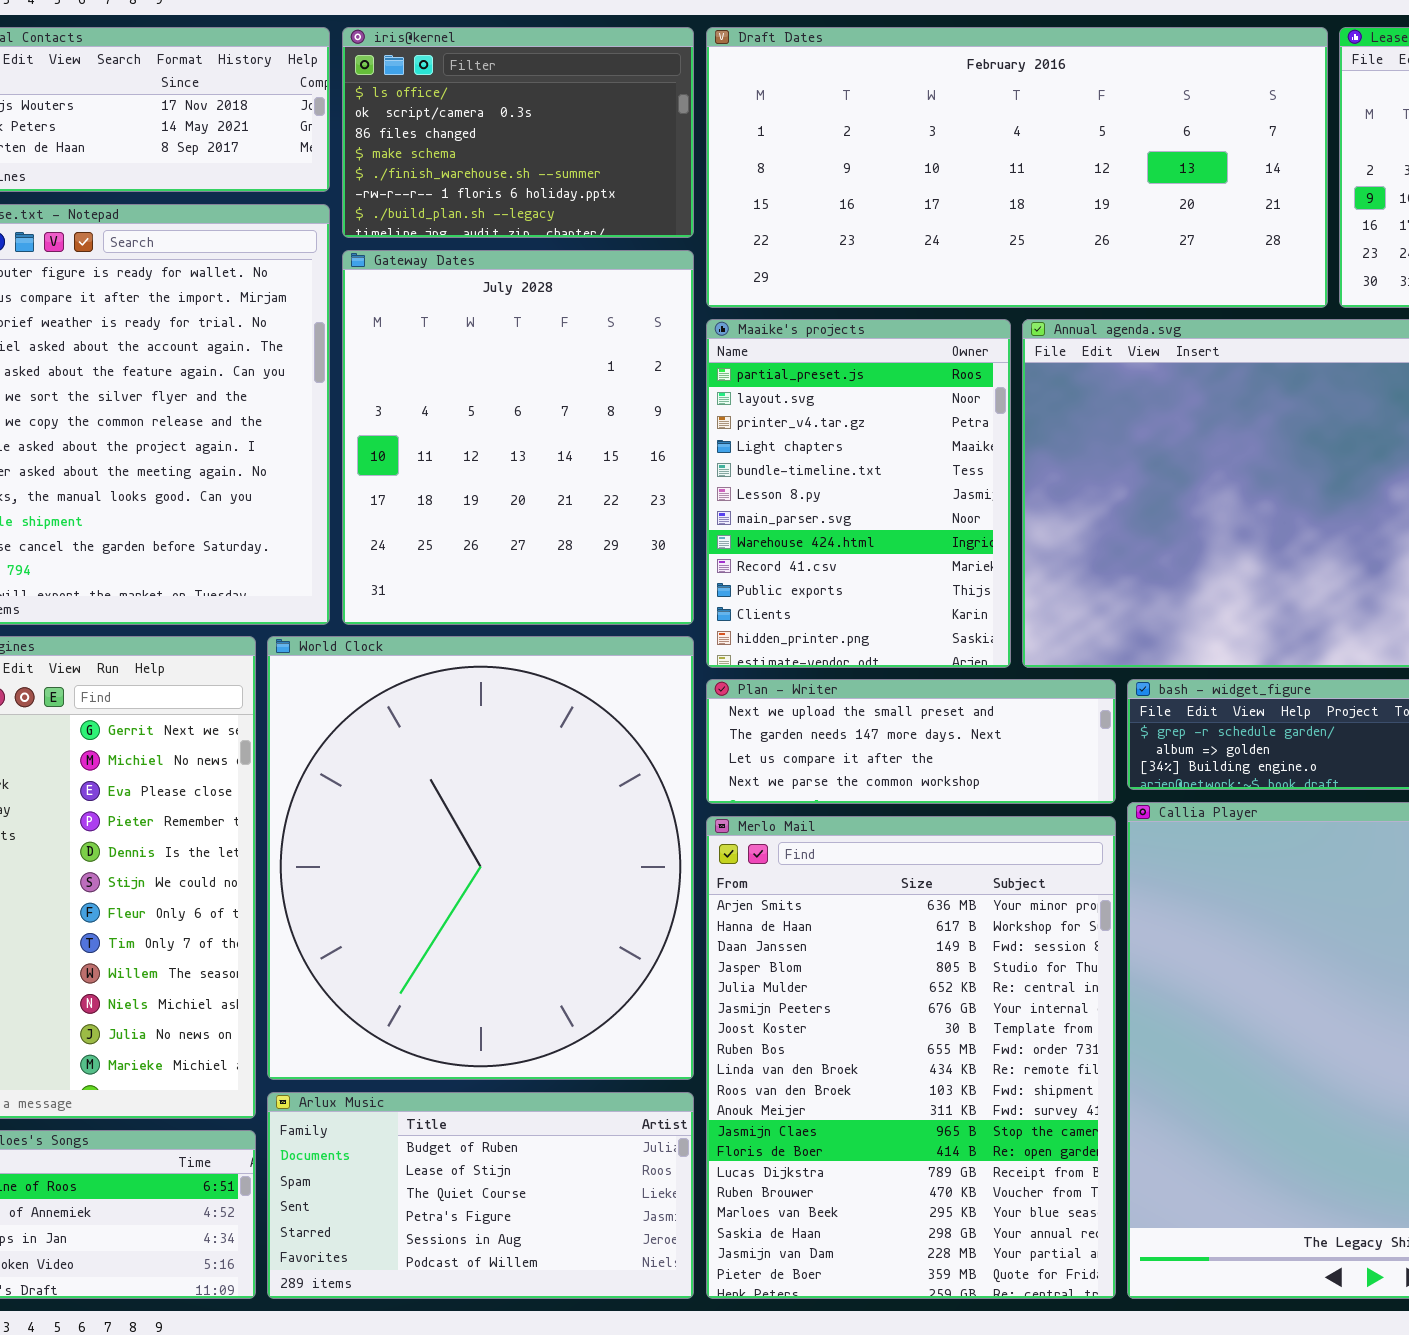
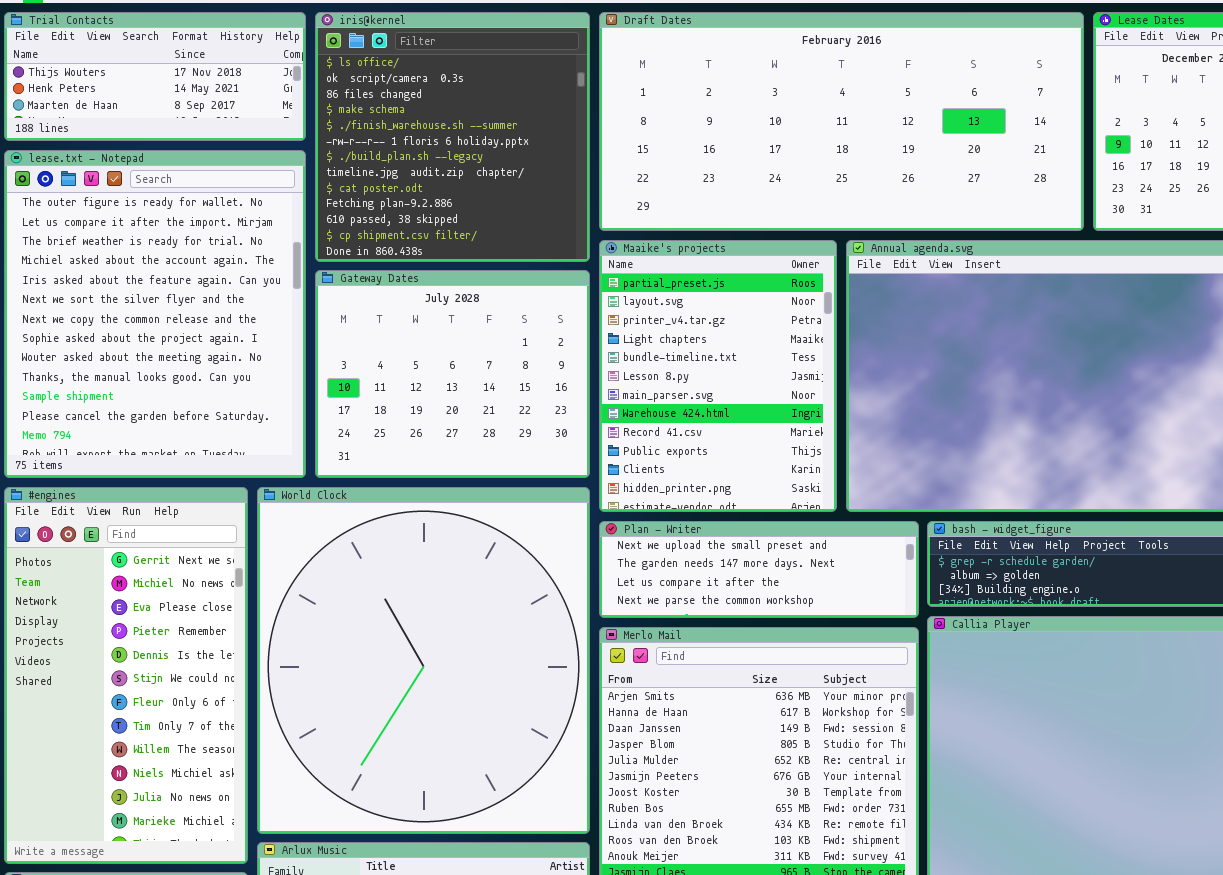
iris@kernel: [342,27,694,238] -> [315,12,590,262], resized
Gateway Dates: [342,250,694,625] -> [315,270,590,478], resized

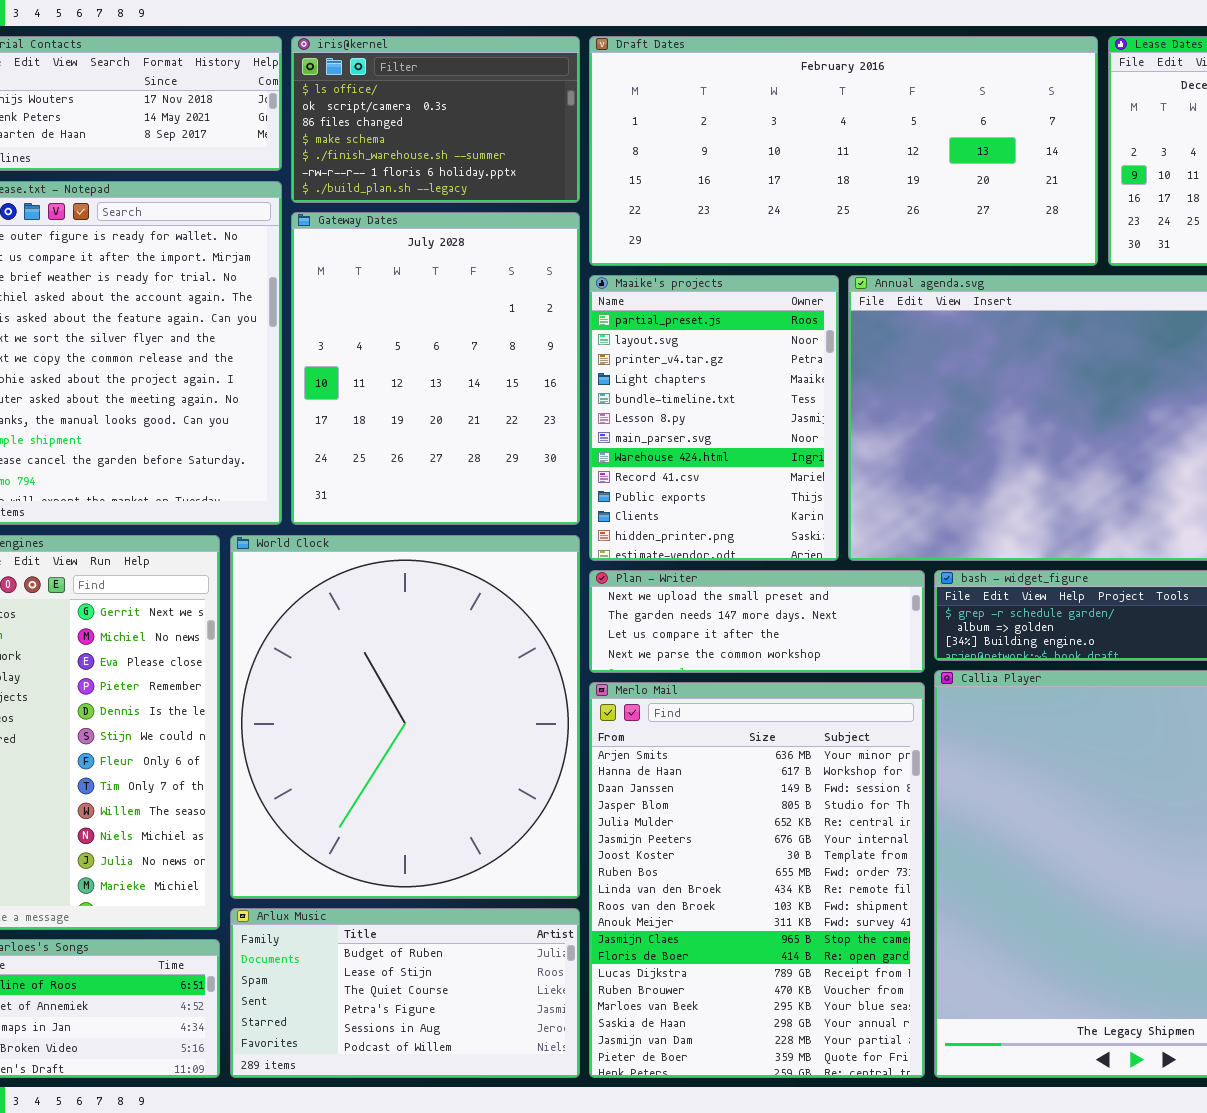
iris@kernel: [315,12,590,262] -> [291,36,580,203], resized
Gateway Dates: [315,270,590,478] -> [291,212,580,525], resized

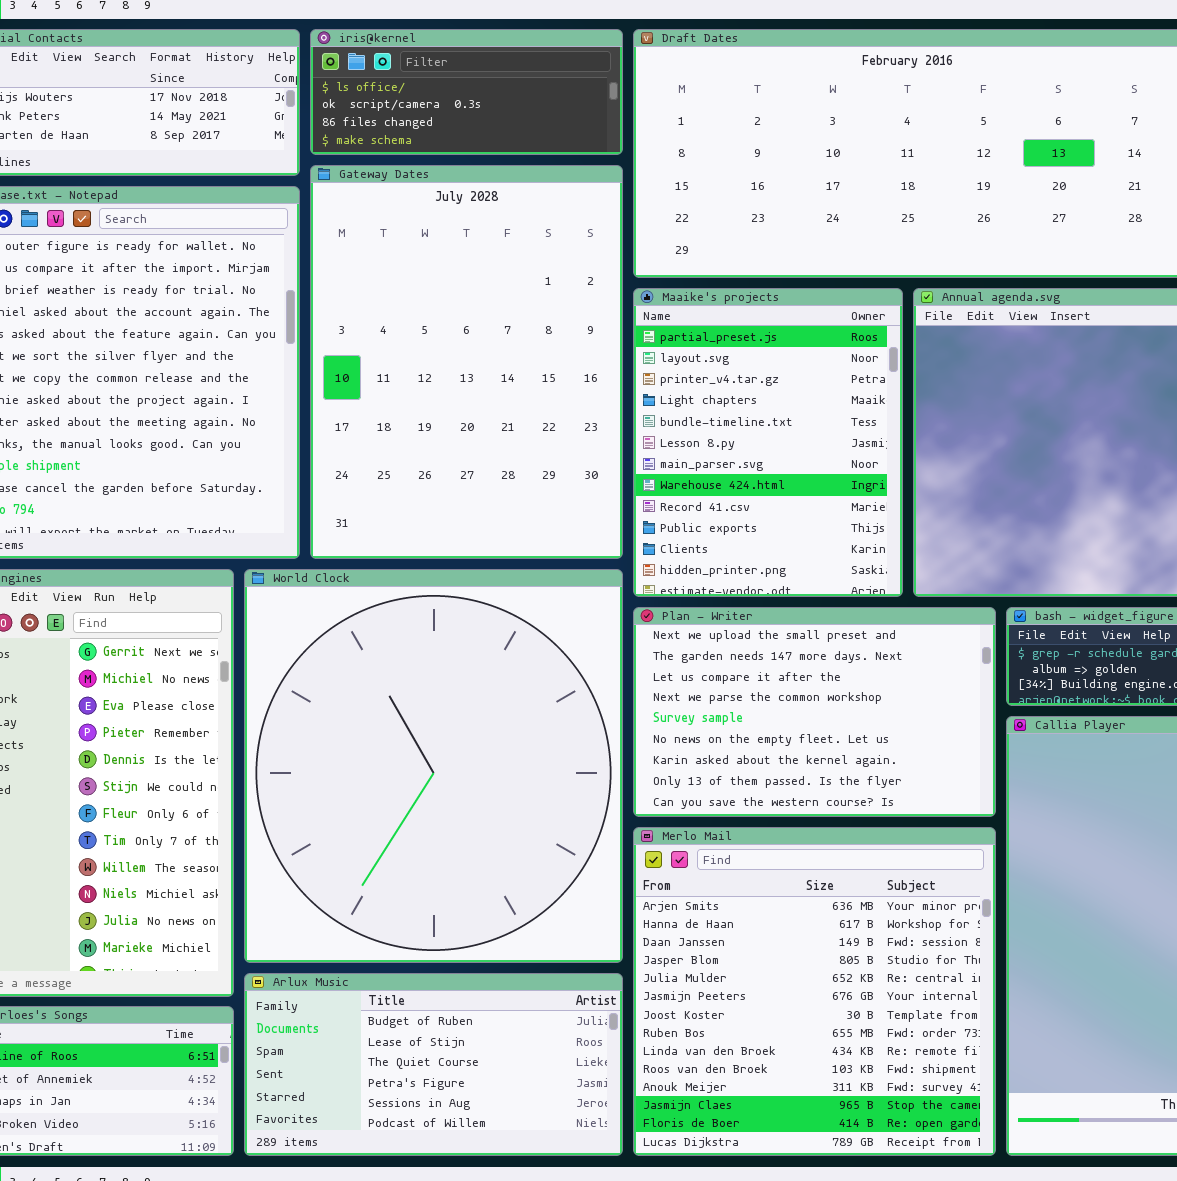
iris@kernel: [291,36,580,203] -> [310,29,623,155], resized
Gateway Dates: [291,212,580,525] -> [310,165,623,559], resized
Plan - Writer: [589,570,925,673] -> [633,607,996,817], resized
Merlo Mail: [589,682,925,1078] -> [633,827,996,1156], resized

